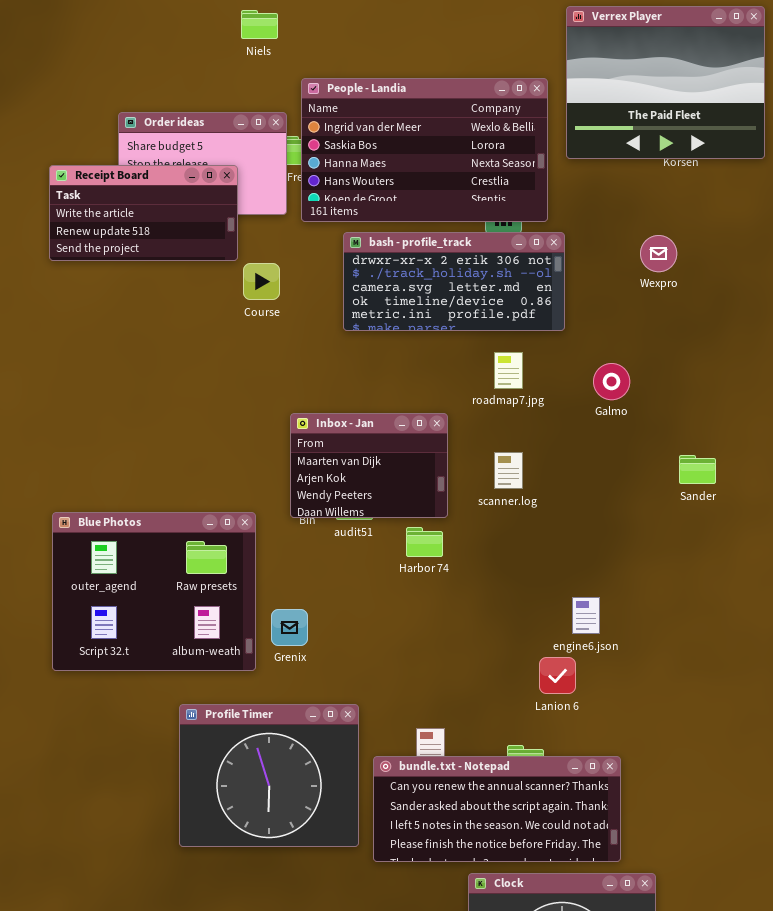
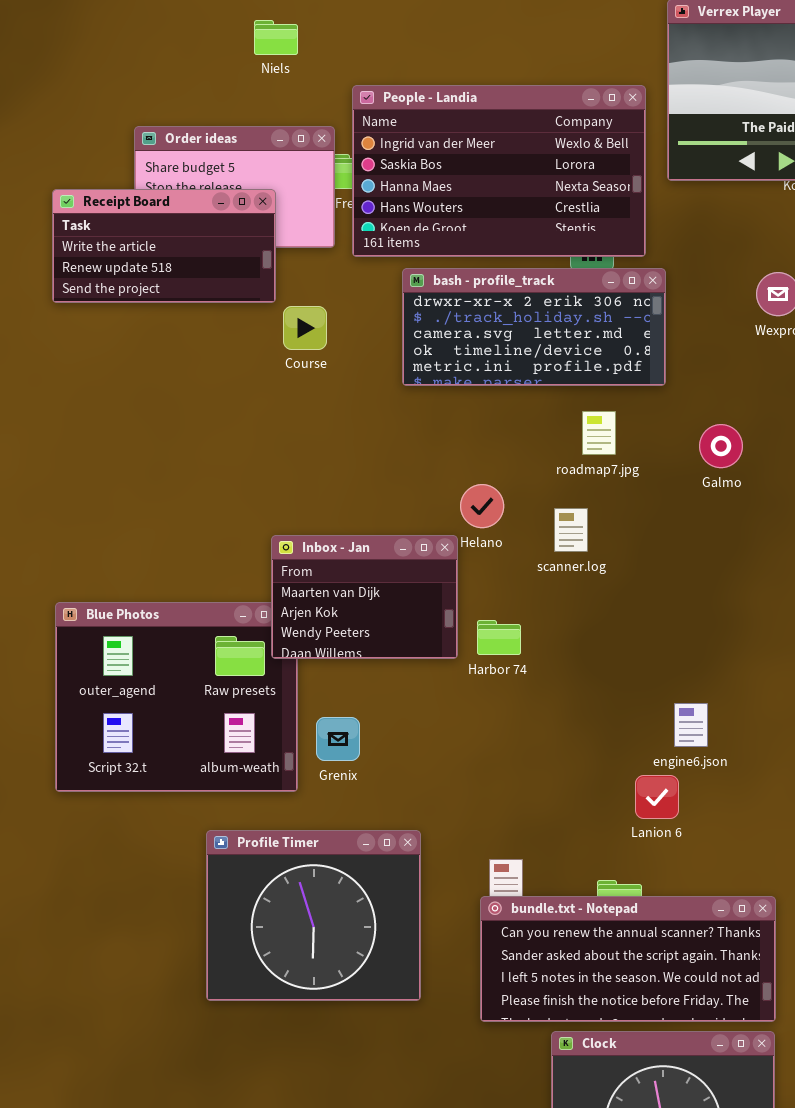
Niels: [241,10,278,39] -> [254,20,298,55], moved
Inbox - Jan: [290,413,448,518] -> [271,535,458,659], moved
scanner.log: [494,452,523,489] -> [554,508,588,552], moved
bundle.txt - Notepad: [373,756,621,862] -> [480,896,776,1022], moved

